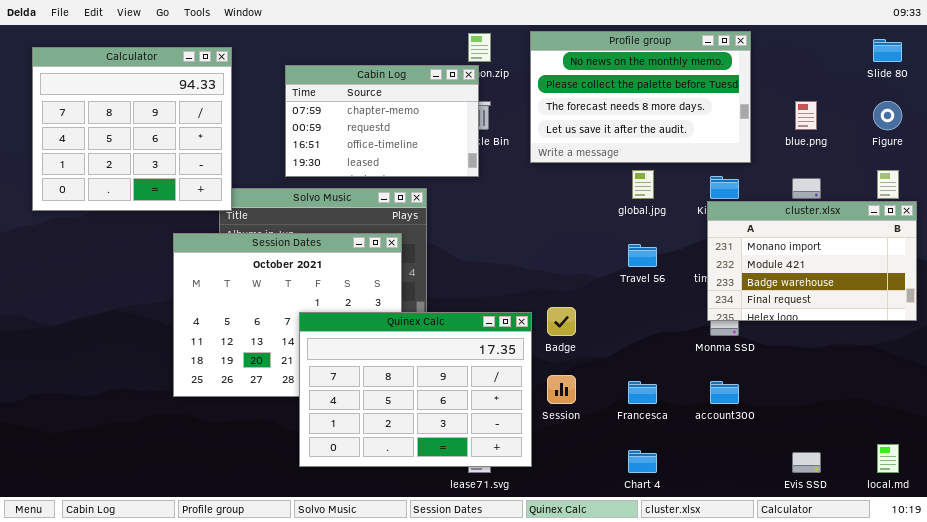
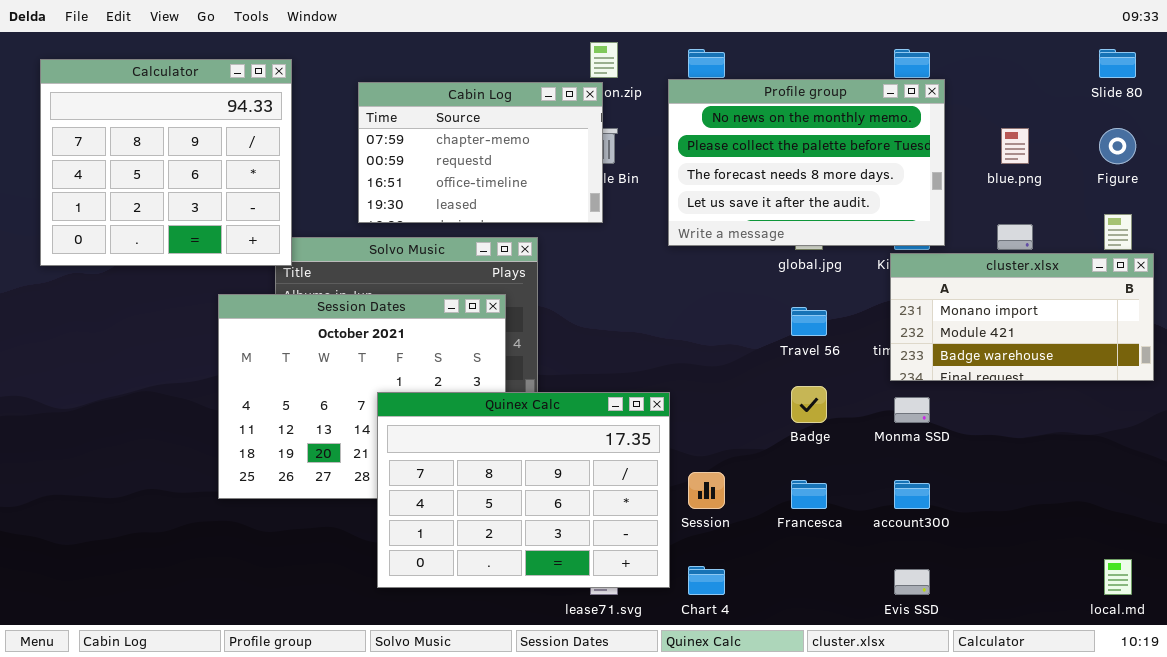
Profile group: [530,31,751,163] -> [668,79,945,246], moved
cluster.xlsx: [707,201,917,321] -> [890,253,1154,381], resized
Badge: [547,307,576,336] -> [791,386,827,423], moved
Chart 4: [628,450,657,473] -> [688,566,725,595], moved
Evis SSD: [792,452,821,473] -> [894,569,930,595], moved

